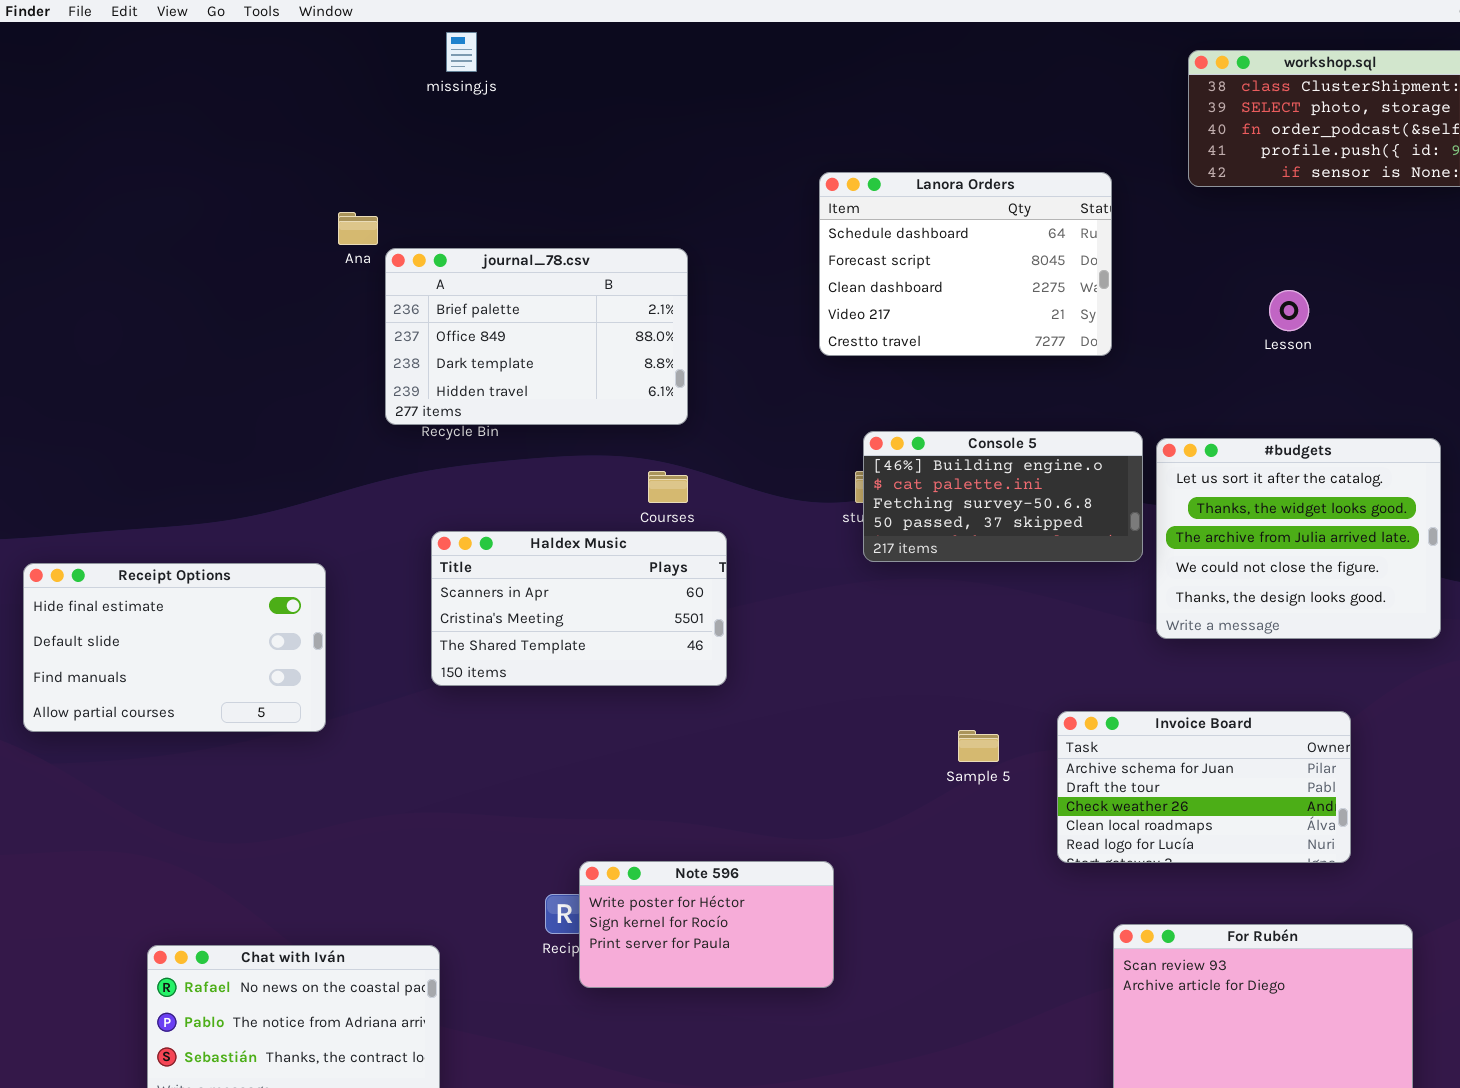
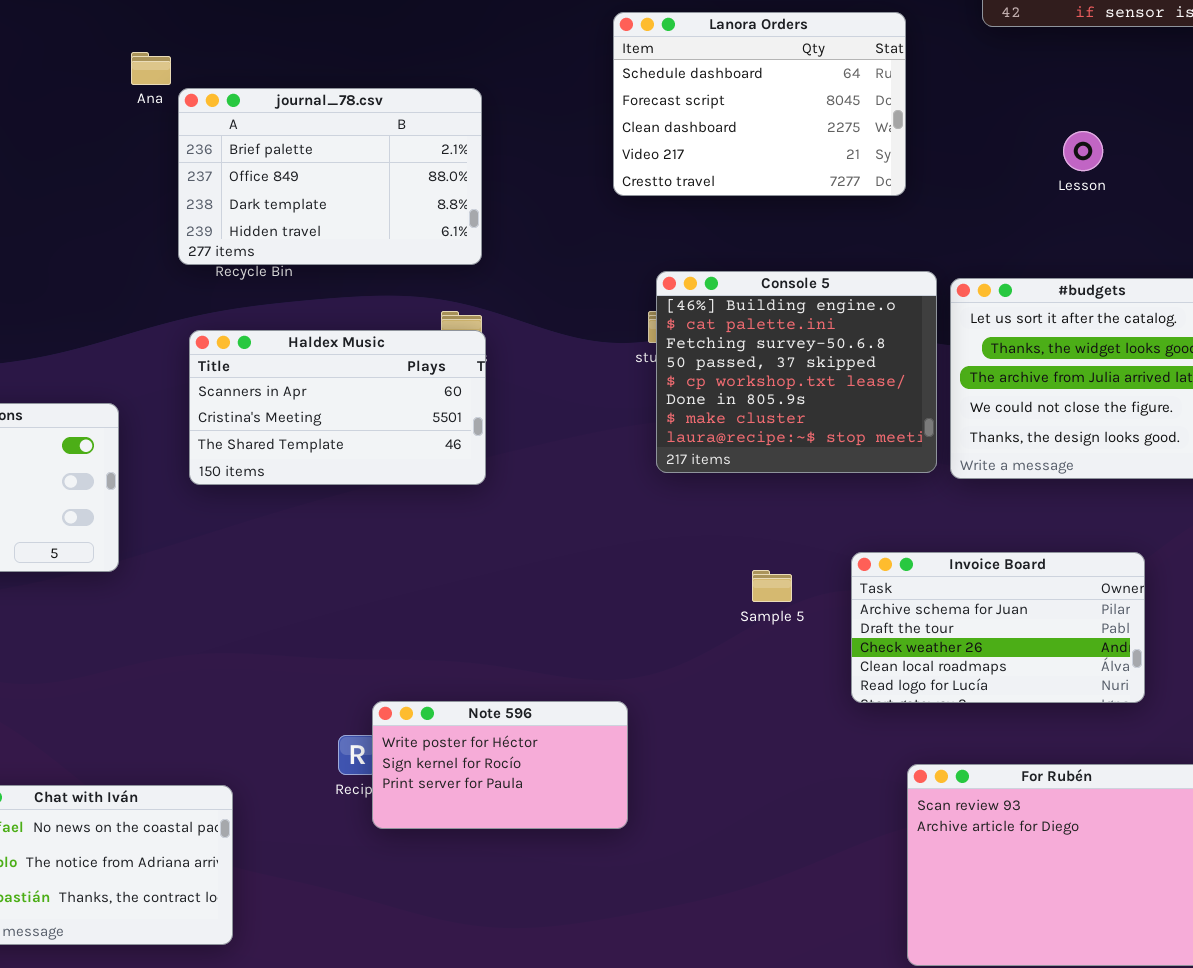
Console 5: [863,431,1143,562] -> [656,271,937,473], resized
Haldex Music: [431,531,727,686] -> [189,330,486,485], moved

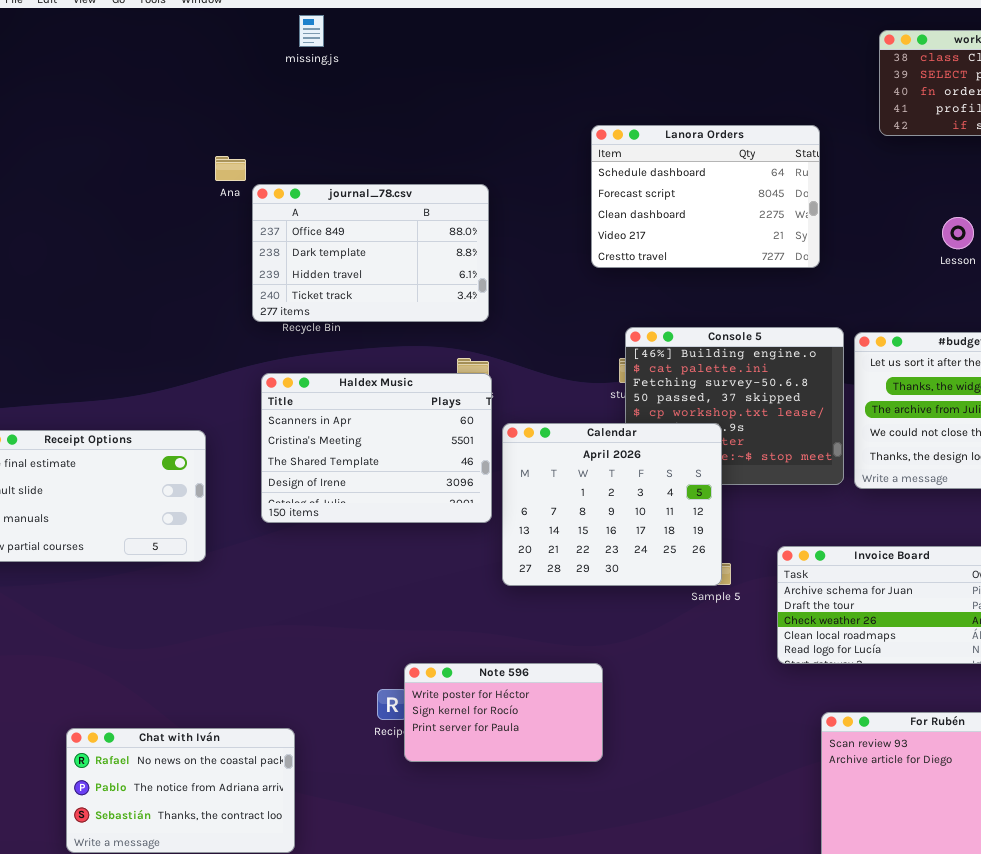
journal_78.csv: [178,88,482,265] -> [252,184,489,322], scrolled down 1 row
Haldex Music: [189,330,486,485] -> [261,373,492,523], resized
Calendar: none -> [502,423,722,586], opened

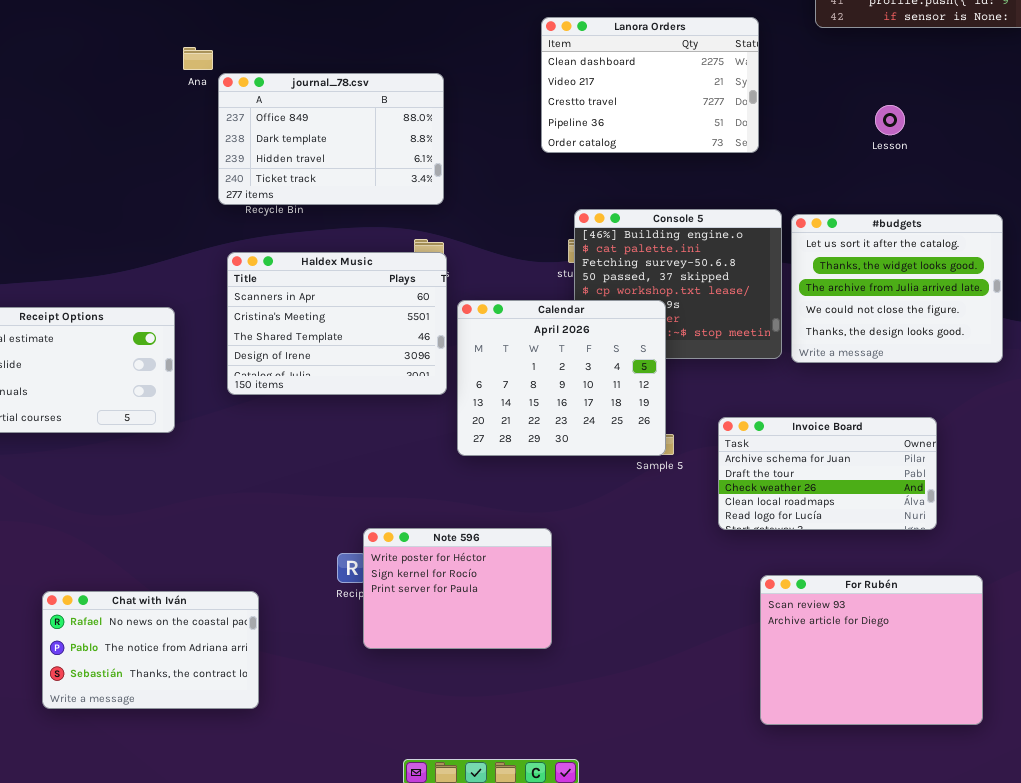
Lanora Orders: [591,125,820,268] -> [541,17,759,153], scrolled down 2 rows
Note 596: [404,663,603,762] -> [363,528,552,649], resized

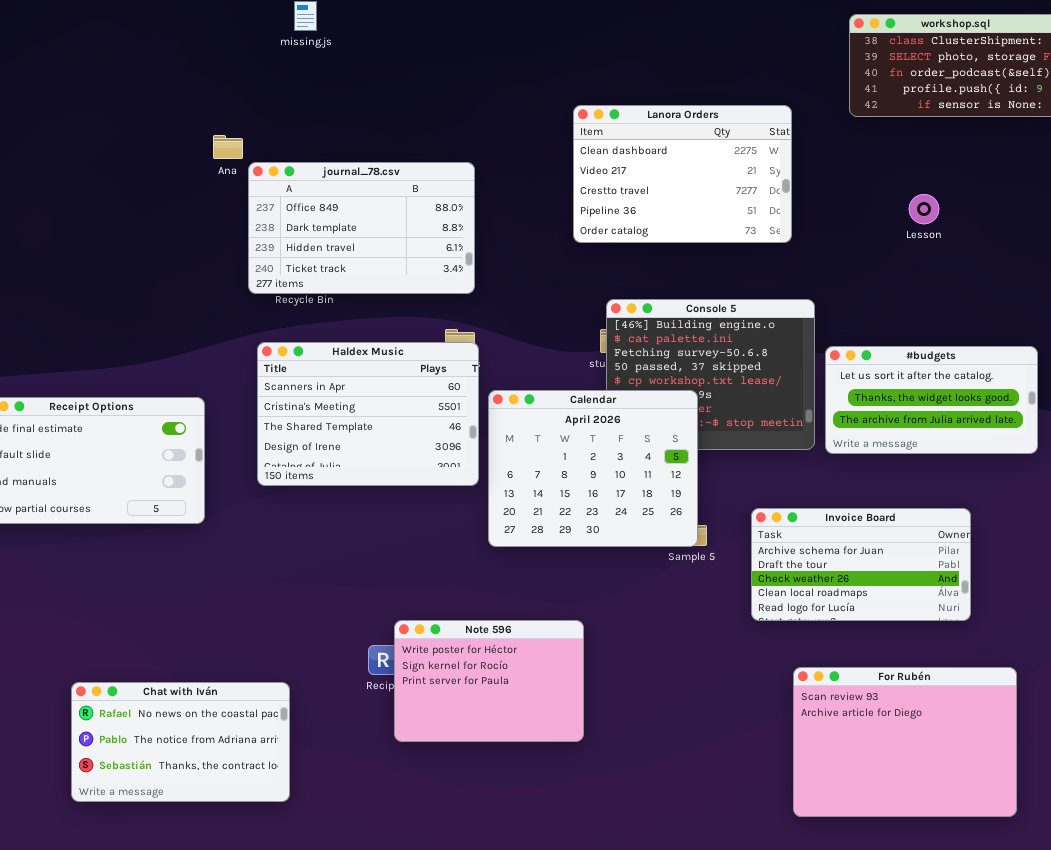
#budgets: [791,214,1003,363] -> [825,346,1038,454], resized

